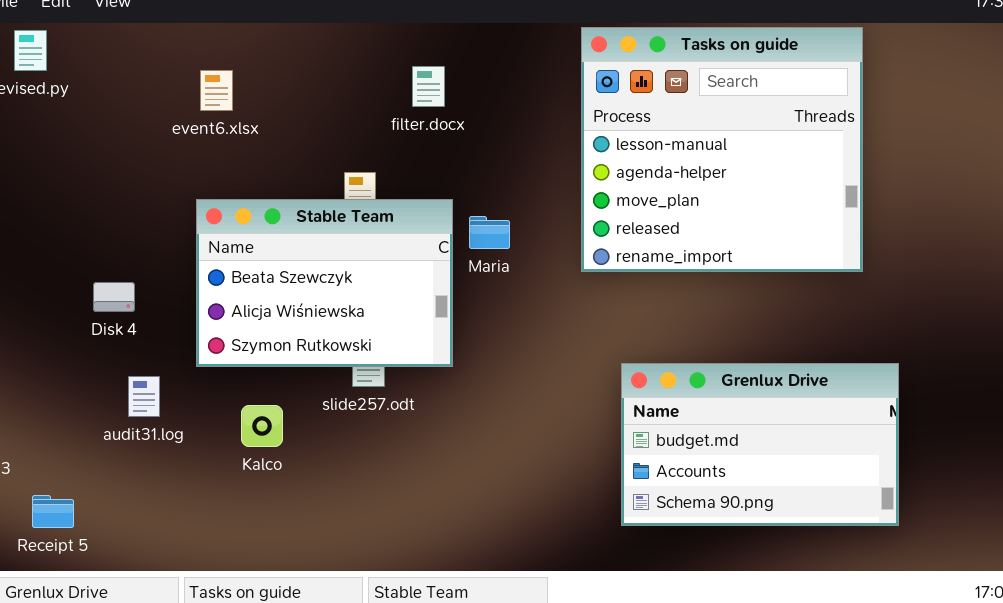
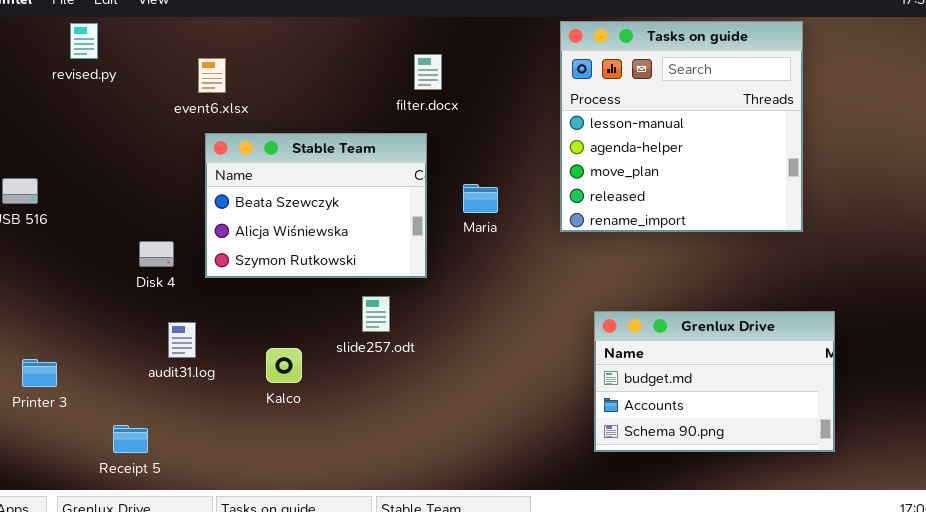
event6.xlsx: [200,70,233,111] -> [198,58,226,93], moved
Stable Team: [196,199,453,367] -> [205,133,427,278], moved
Receipt 5: [32,495,74,528] -> [113,425,148,453], moved

